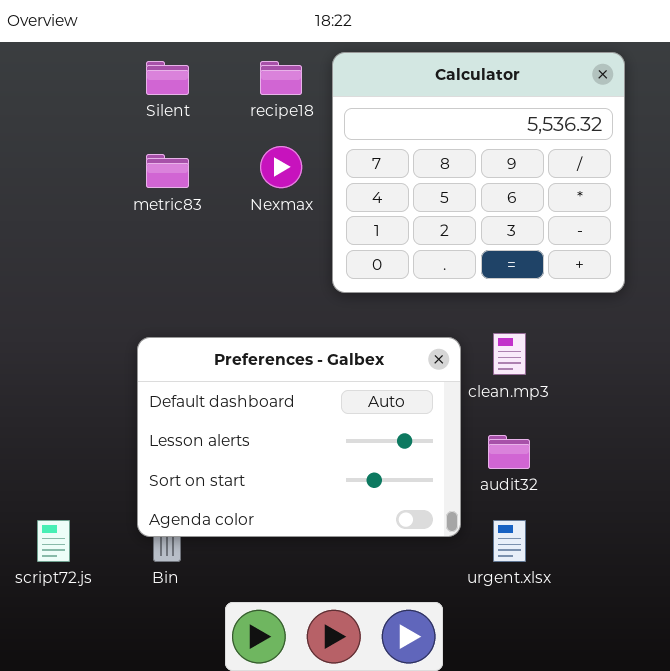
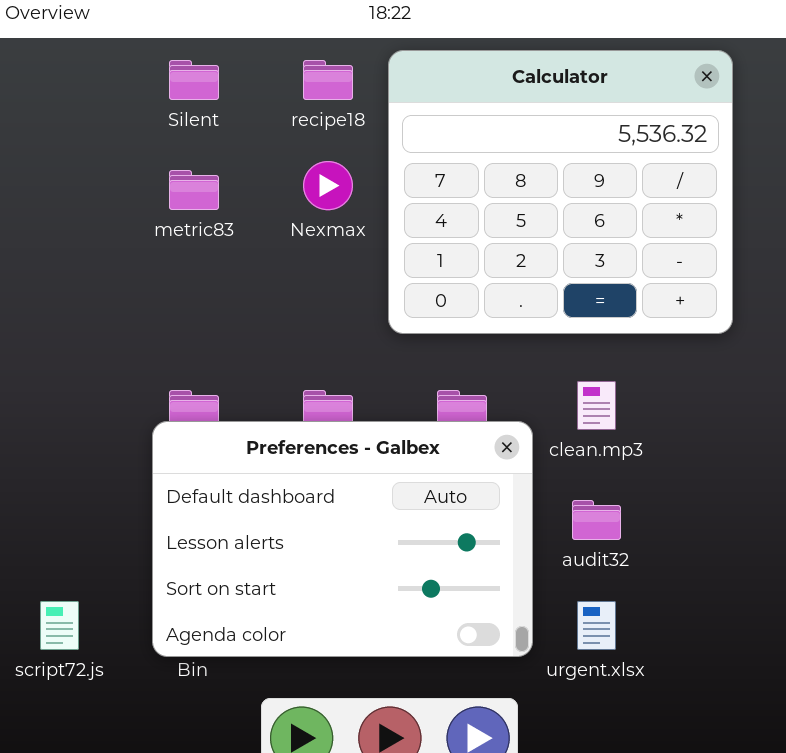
Preferences - Galbex: [137,337,461,537] -> [152,421,533,657], moved

